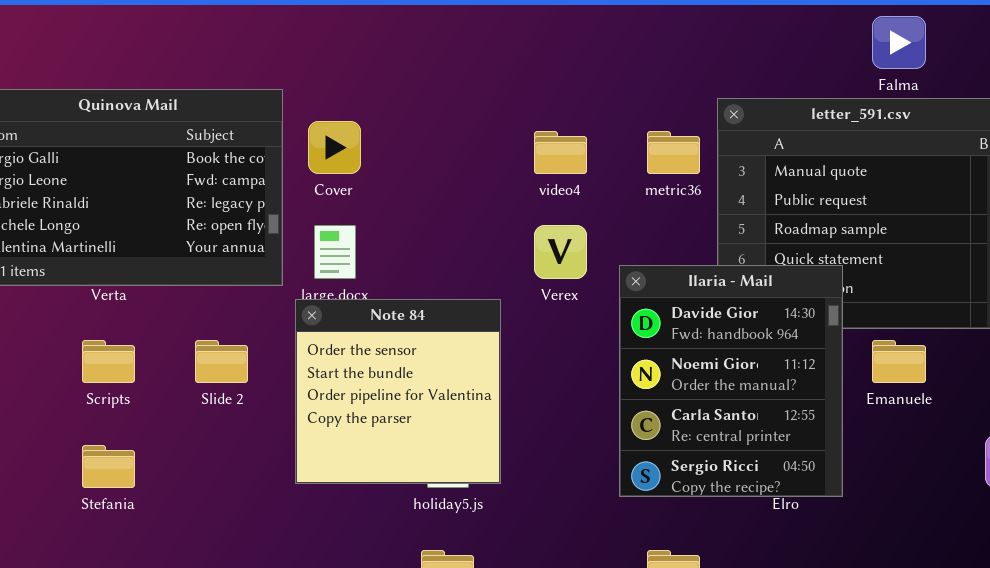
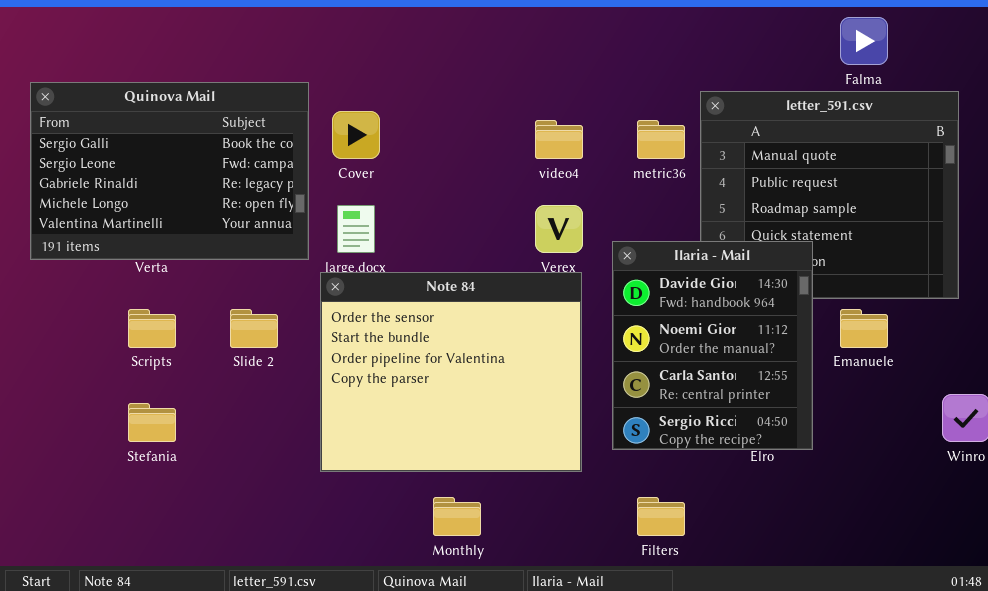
Note 84: [295,299,501,484] -> [320,272,582,472], resized

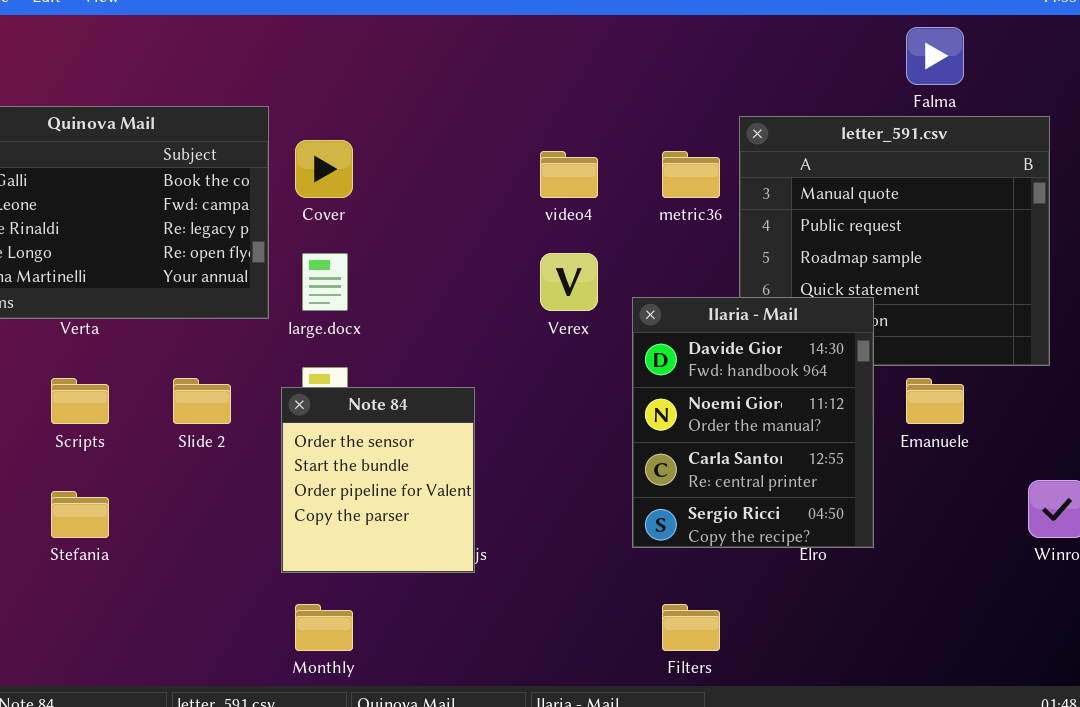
Note 84: [320,272,582,472] -> [281,387,475,573], resized
Monthly: [433,497,481,536] -> [295,604,353,651], moved

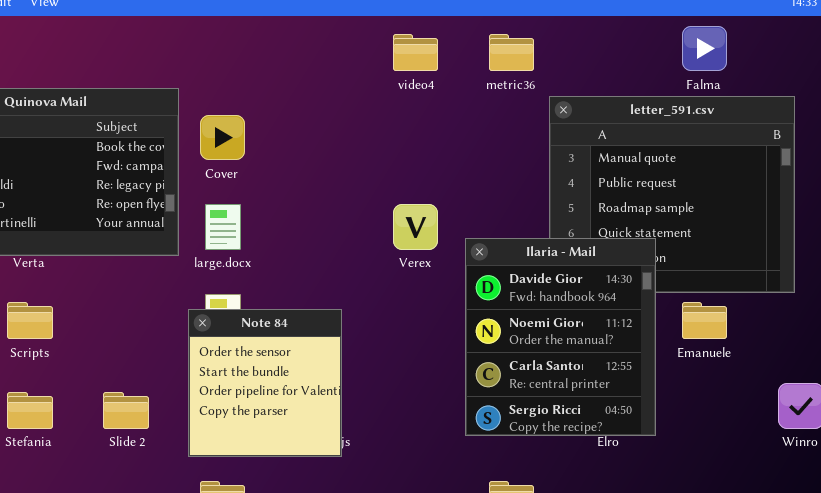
video4: [540,151,598,198] -> [393,34,438,71], moved
metric36: [662,151,720,198] -> [489,34,534,71], moved
Slide 2: [173,378,231,424] -> [103,392,149,429], moved

